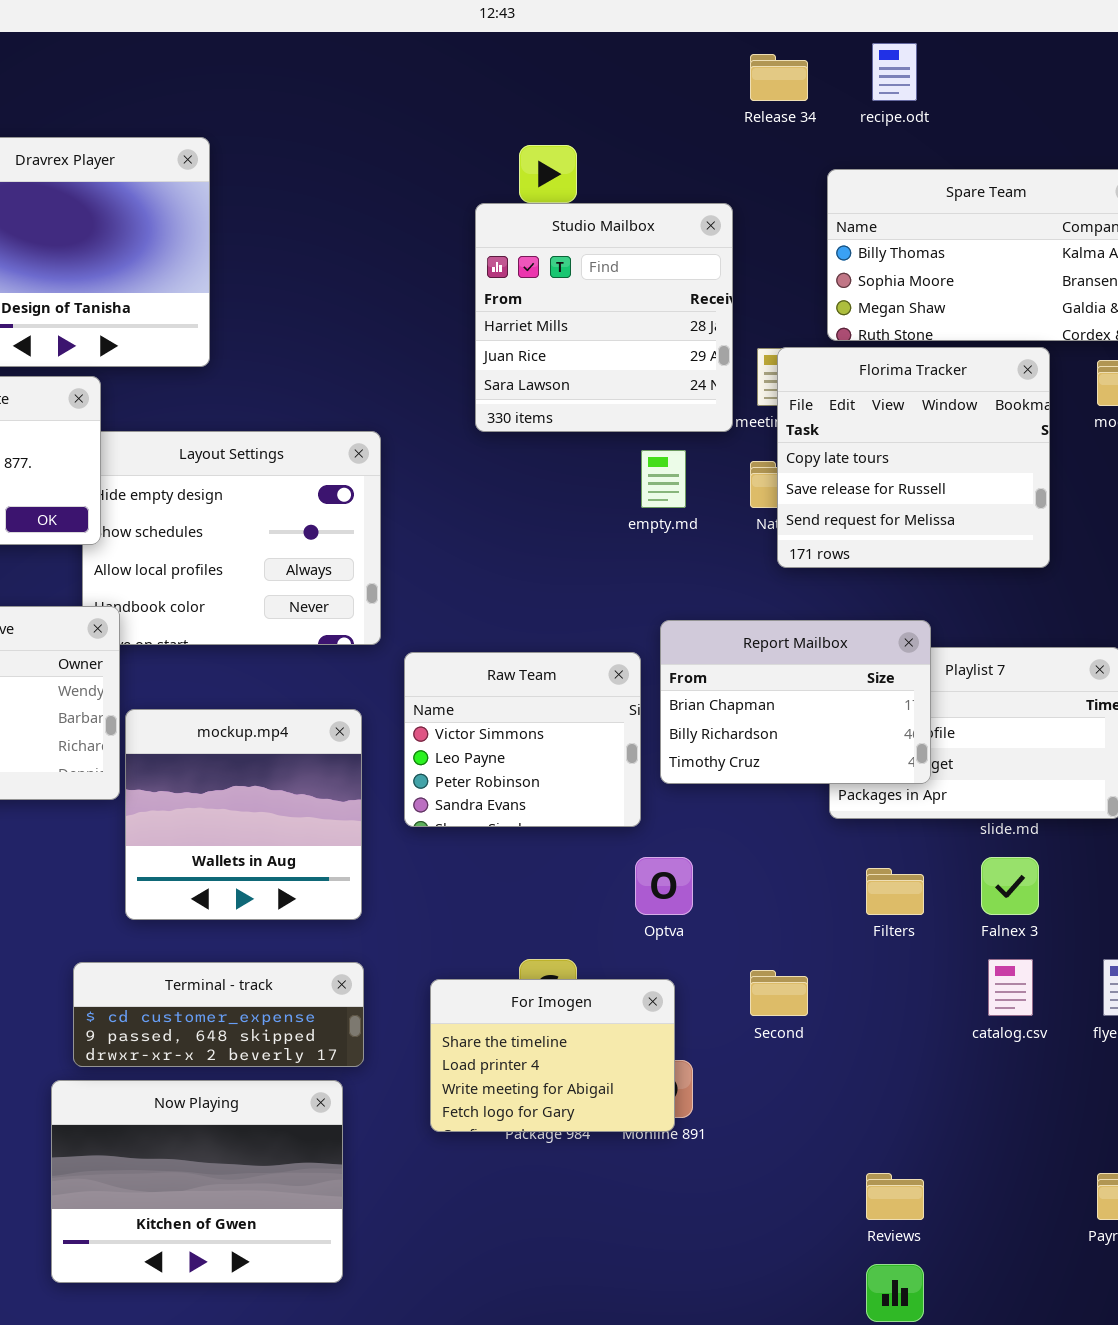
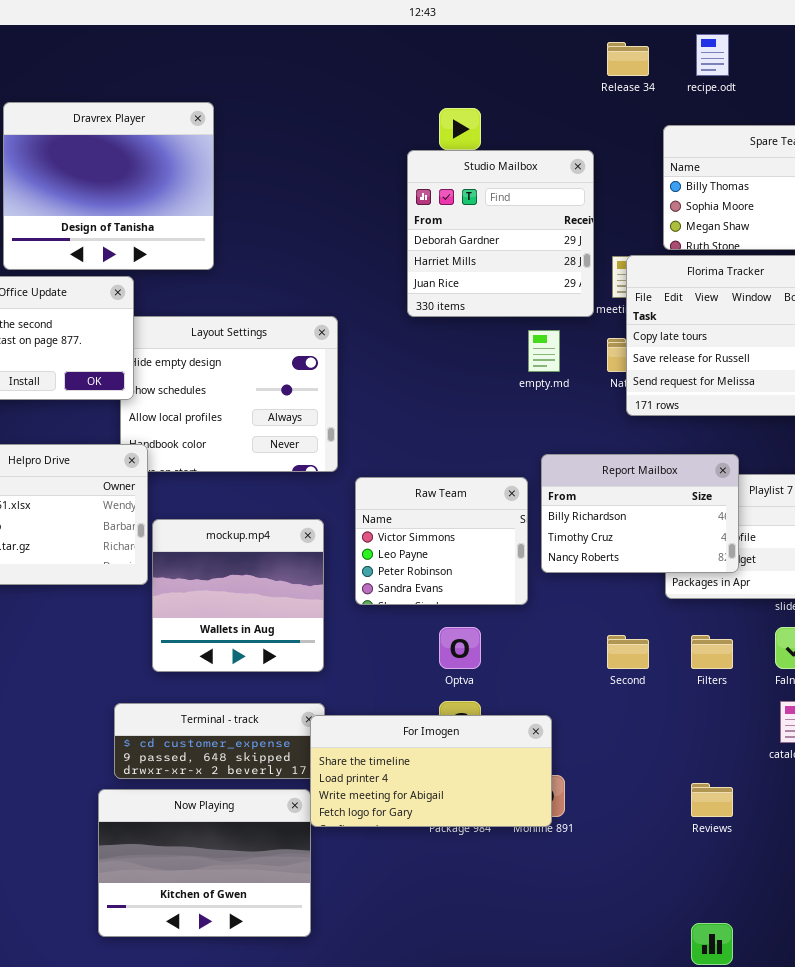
Studio Mailbox: [475,203,733,432] -> [407,150,594,317], scrolled up 1 row
Report Mailbox: [660,620,931,784] -> [541,454,739,573], scrolled down 1 row
Optva: [635,857,693,915] -> [439,627,481,669], moved
Second: [750,970,808,1016] -> [607,635,649,669], moved
For Imogen: [430,979,675,1132] -> [310,715,552,827], resized
Reviews: [866,1173,924,1220] -> [691,783,733,817], moved

